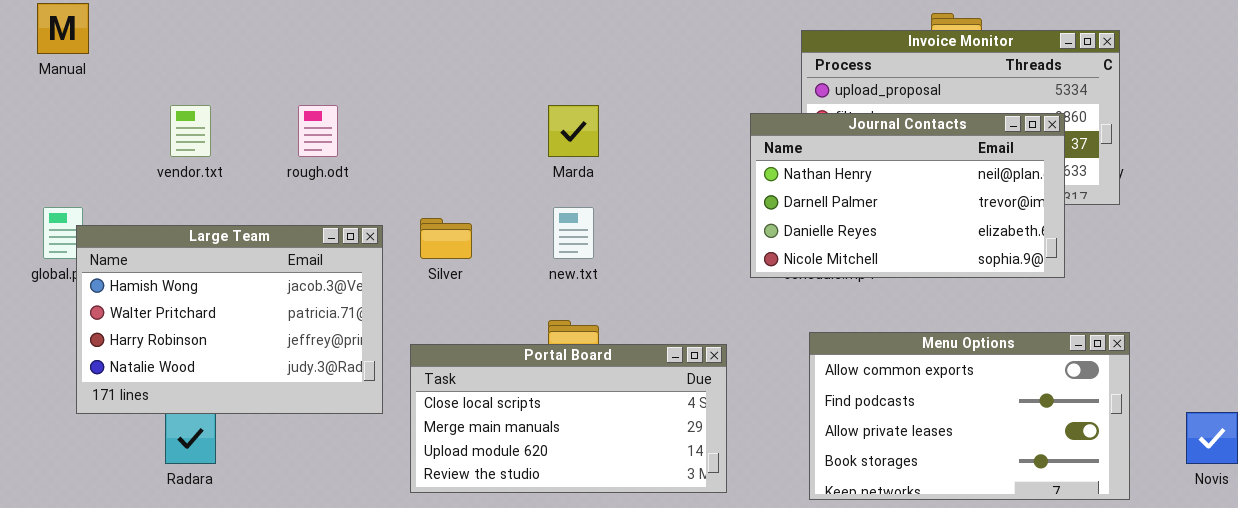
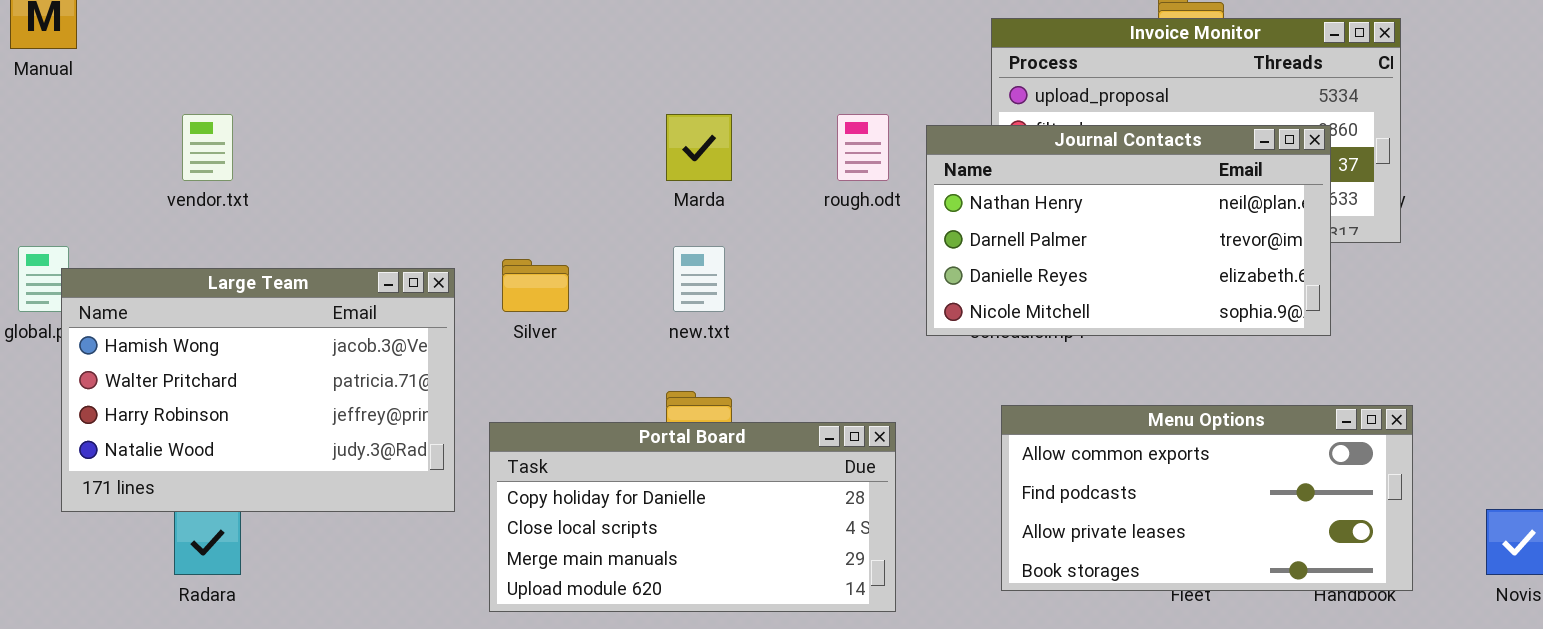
rough.odt: [298,105,338,157] -> [837,114,889,181], moved
Menu Options: [809,332,1130,500] -> [1001,405,1413,591], resized
Portal Board: [410,344,727,493] -> [489,422,896,612], scrolled up 1 row

